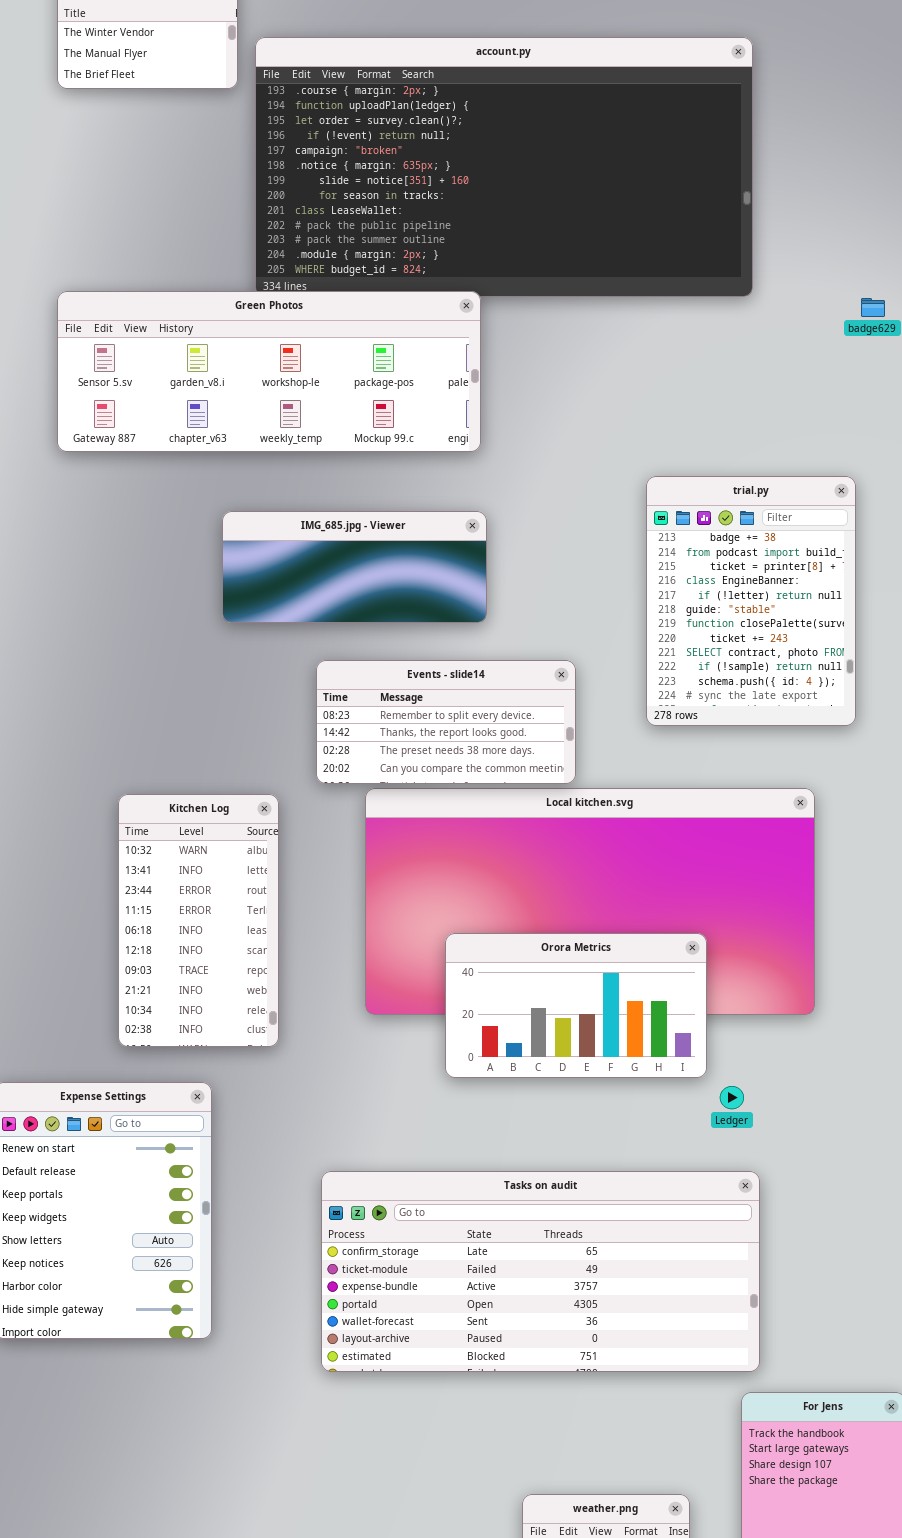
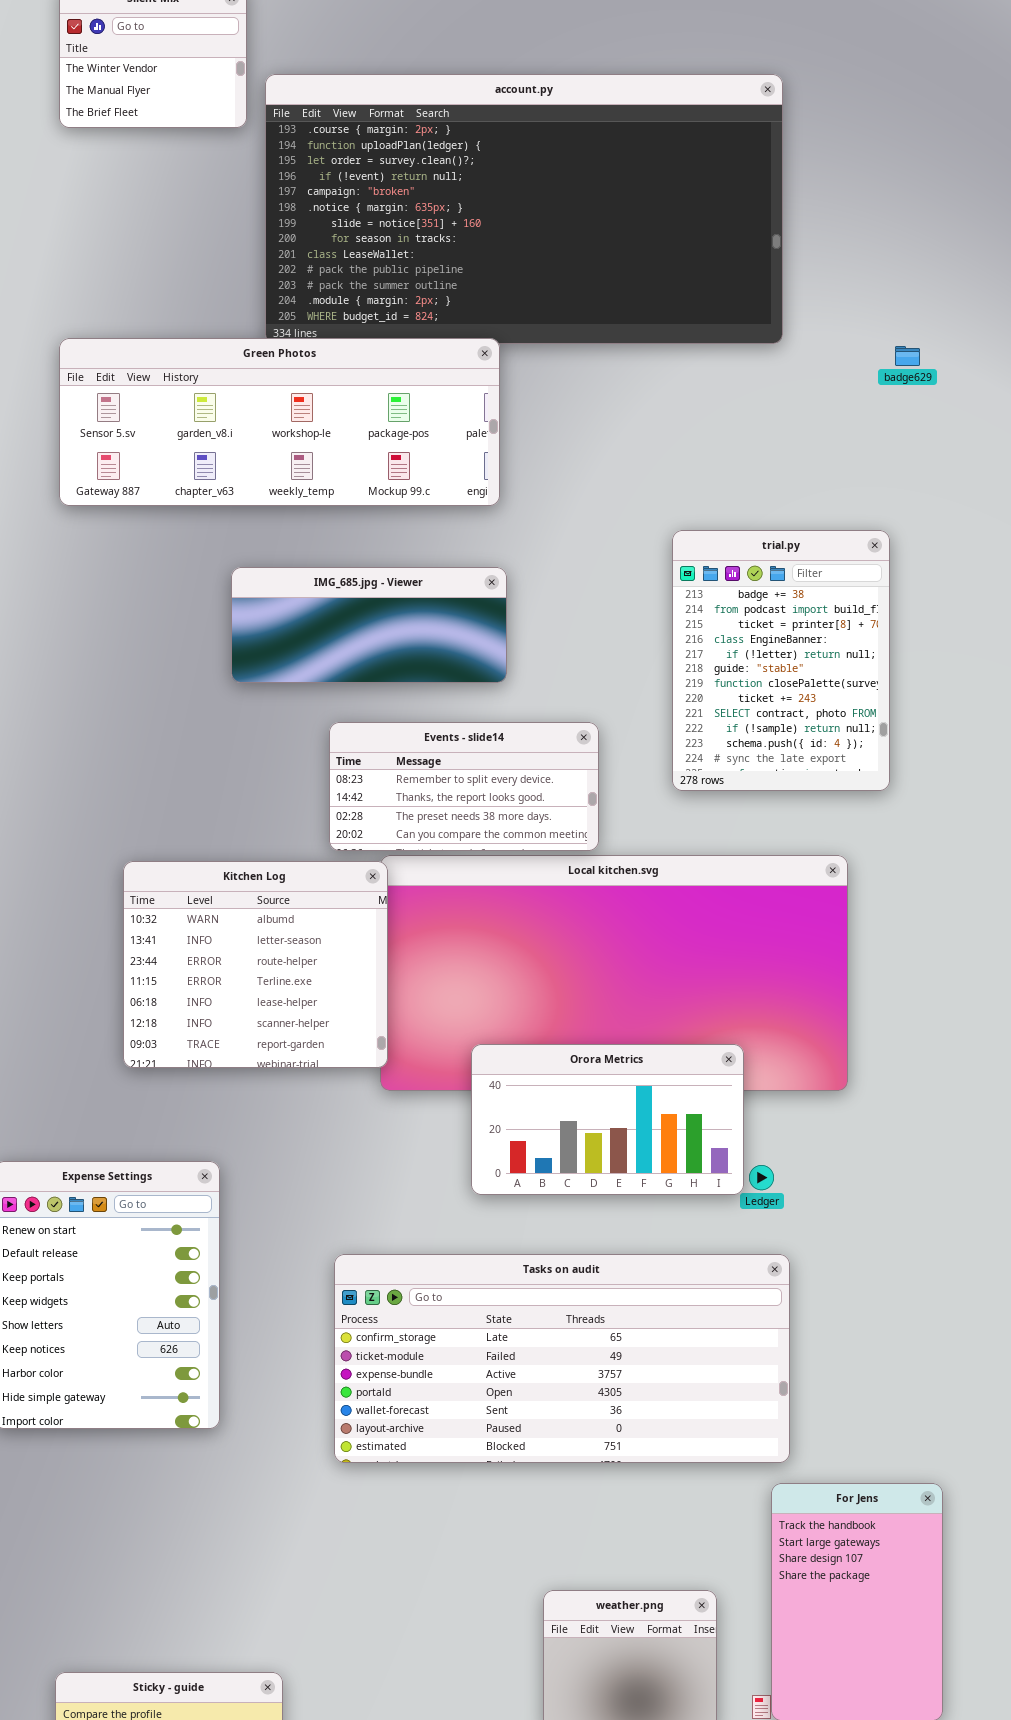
Kitchen Log: [118,794,279,1047] -> [123,861,388,1068], resized
Orora Metrics: [445,933,707,1078] -> [471,1044,744,1195], moved

